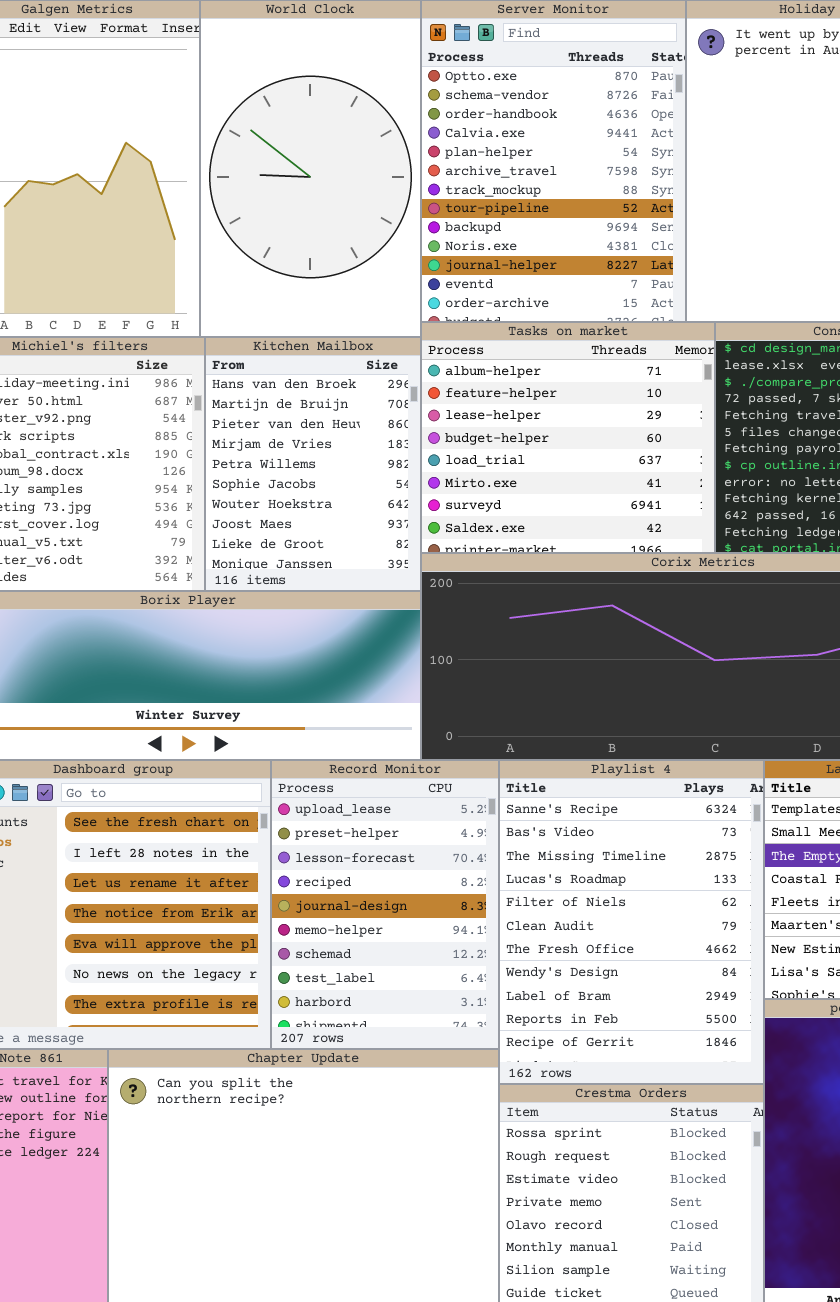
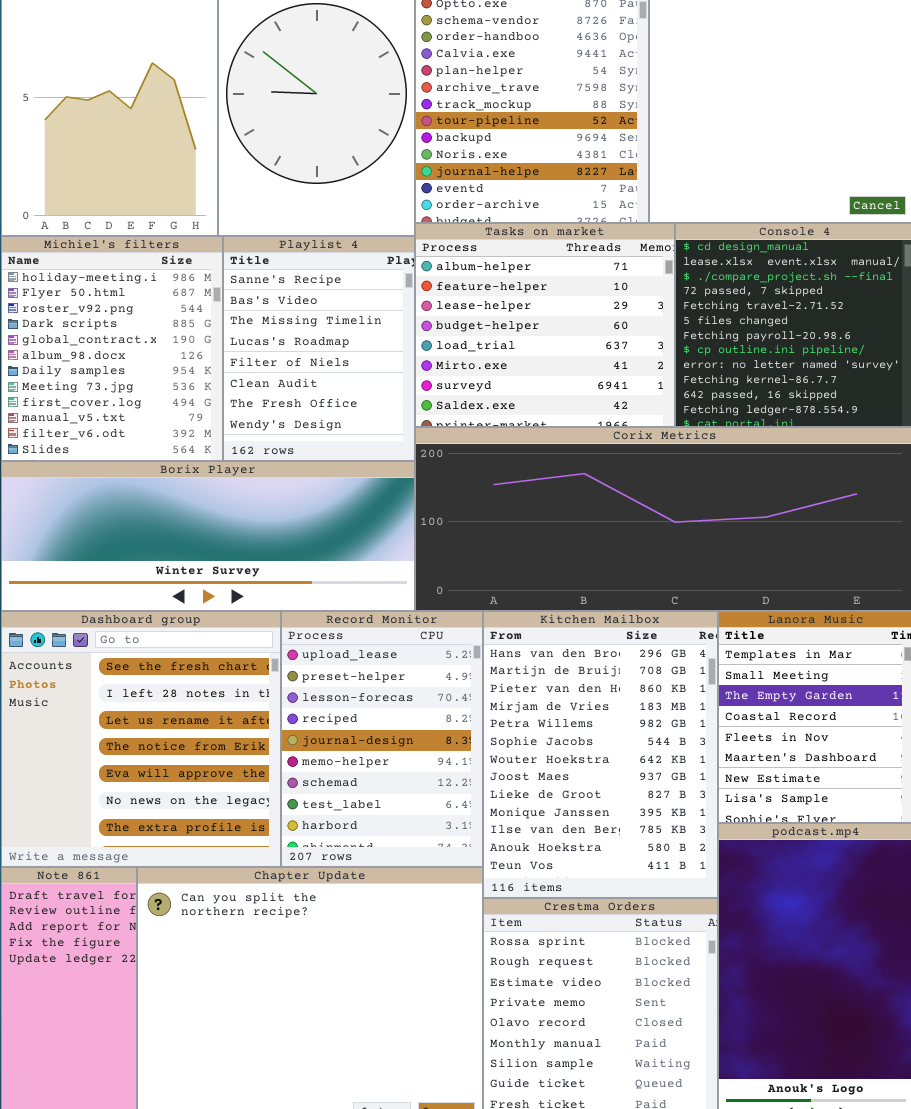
Kitchen Mailbox: [205,337,421,591] -> [483,611,718,898], moved, resized
Playlist 4: [499,760,764,1084] -> [223,236,415,461], moved, resized

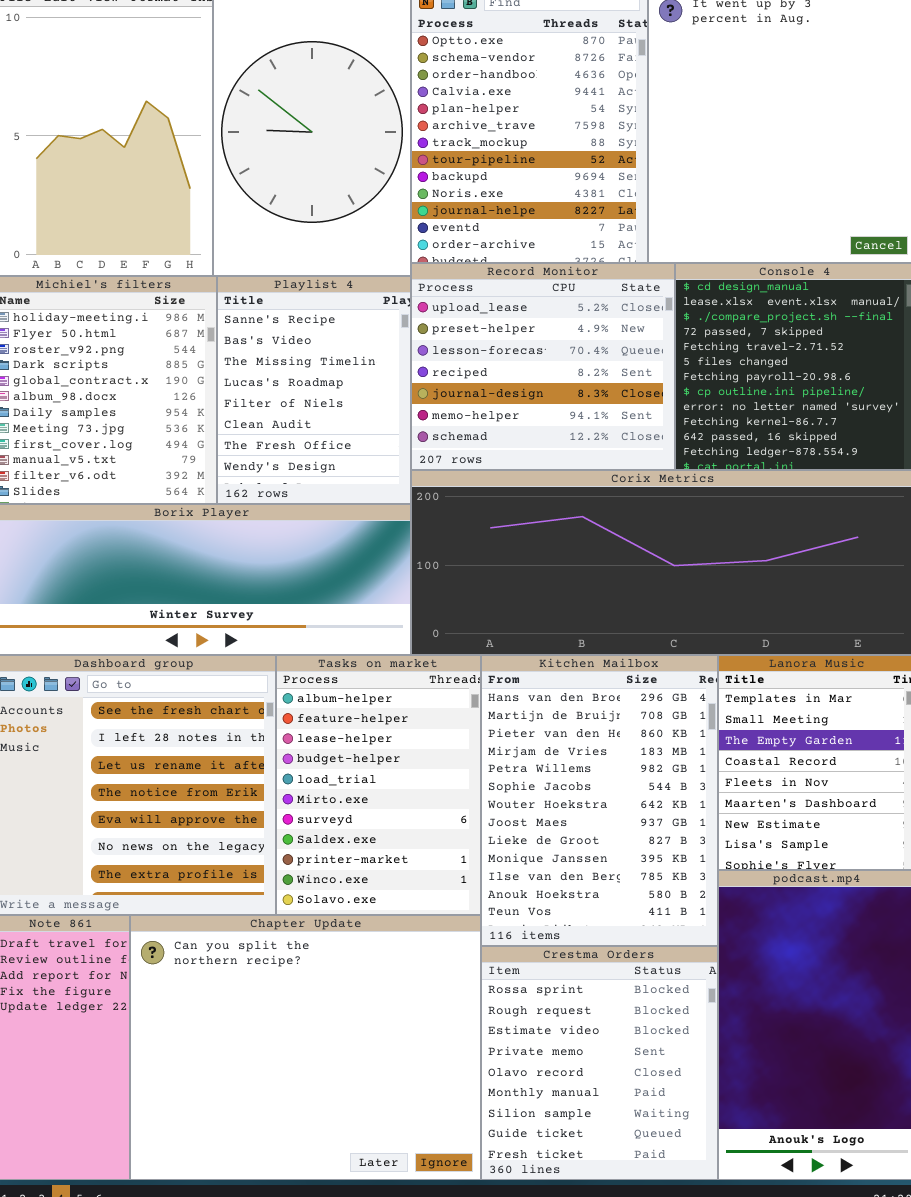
Tasks on market: [415,223,675,427] -> [276,655,481,915], moved, resized
Record Monitor: [281,611,483,867] -> [411,263,675,470], moved, resized

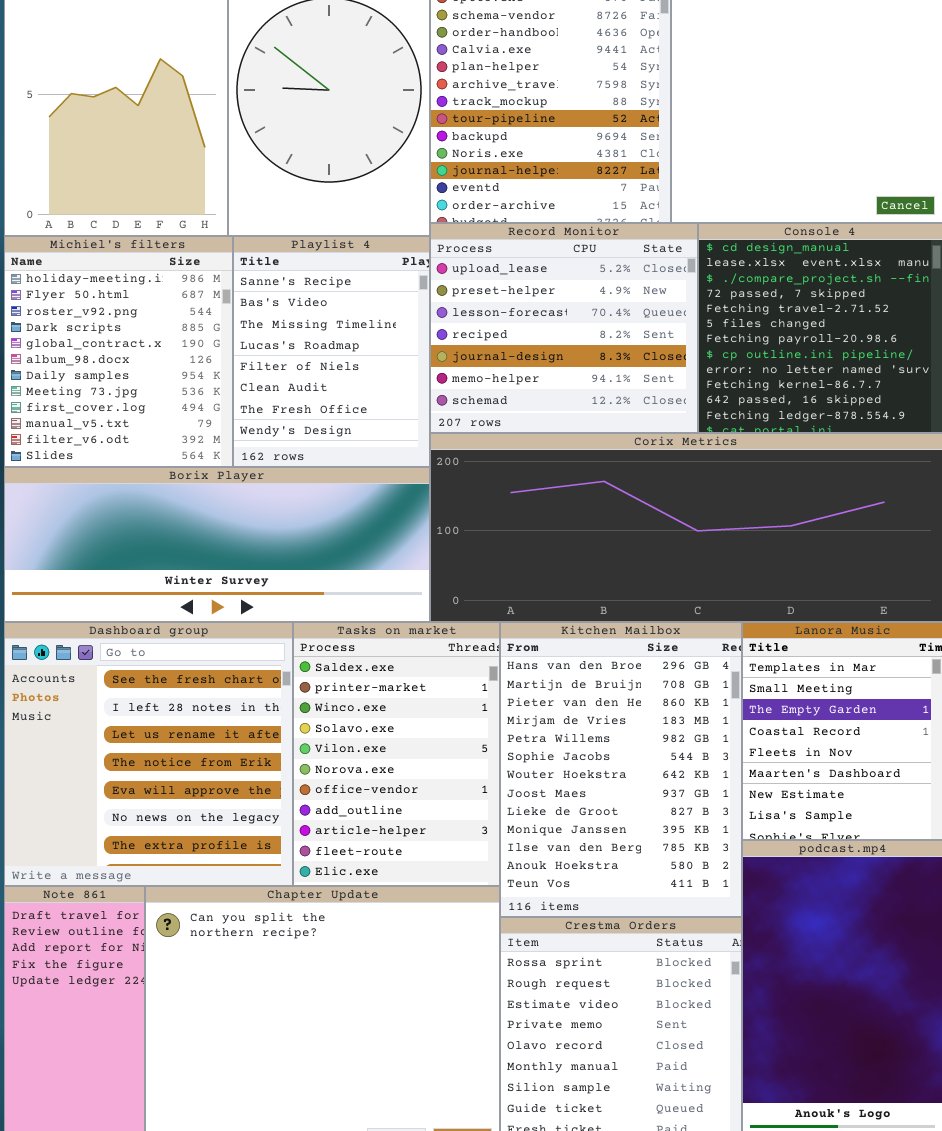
Tasks on market: [276,655,481,915] -> [293,622,500,886], scrolled down 7 rows

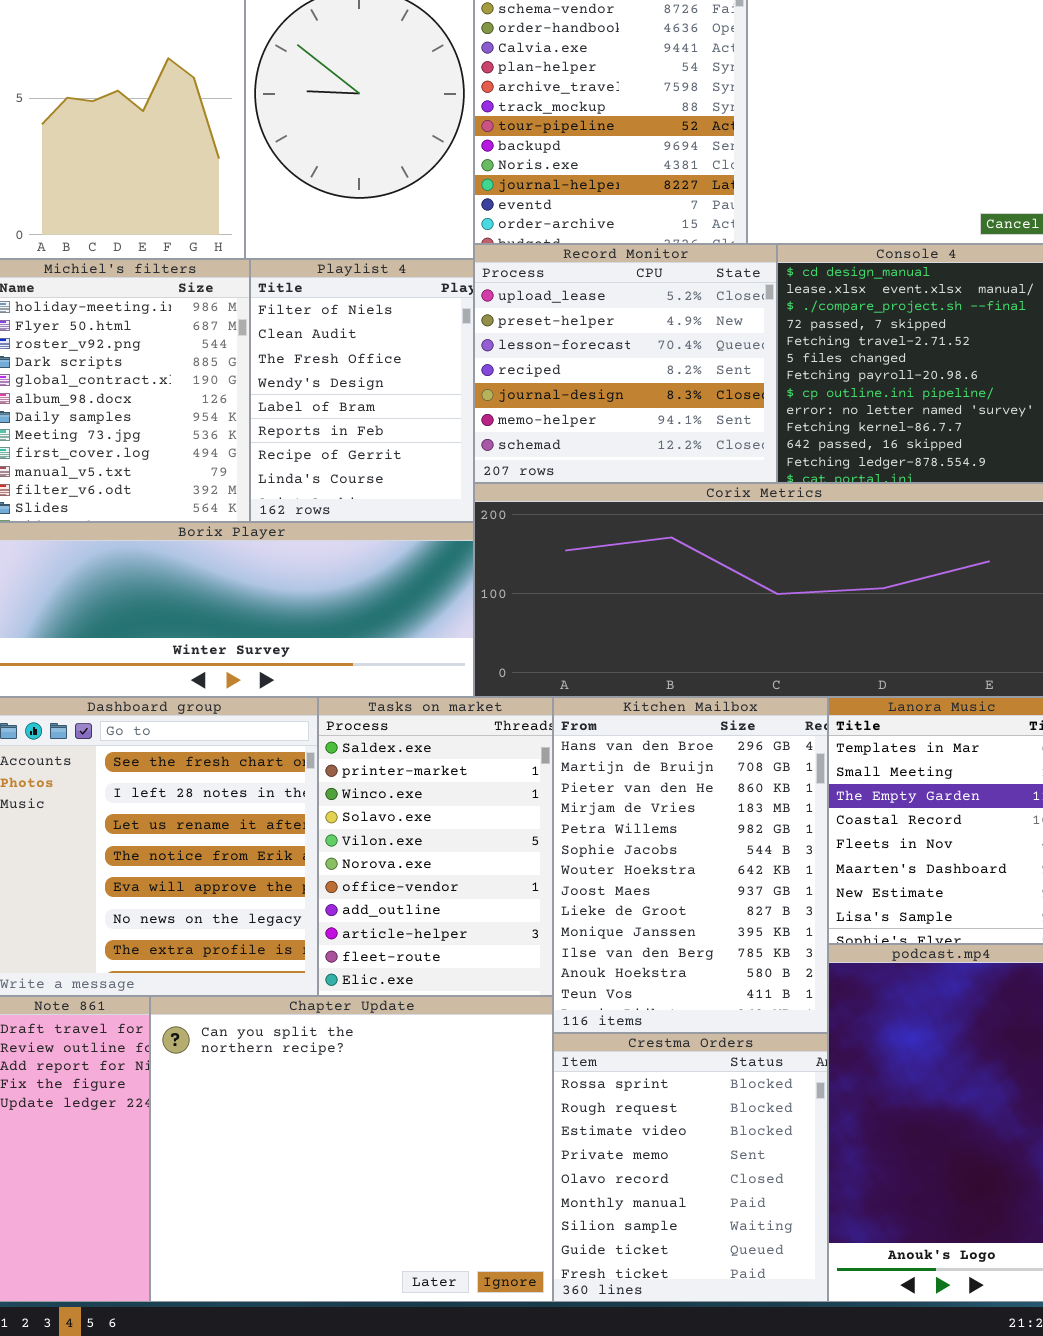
Playlist 4: [233,236,430,467] -> [250,259,474,522], scrolled down 4 rows

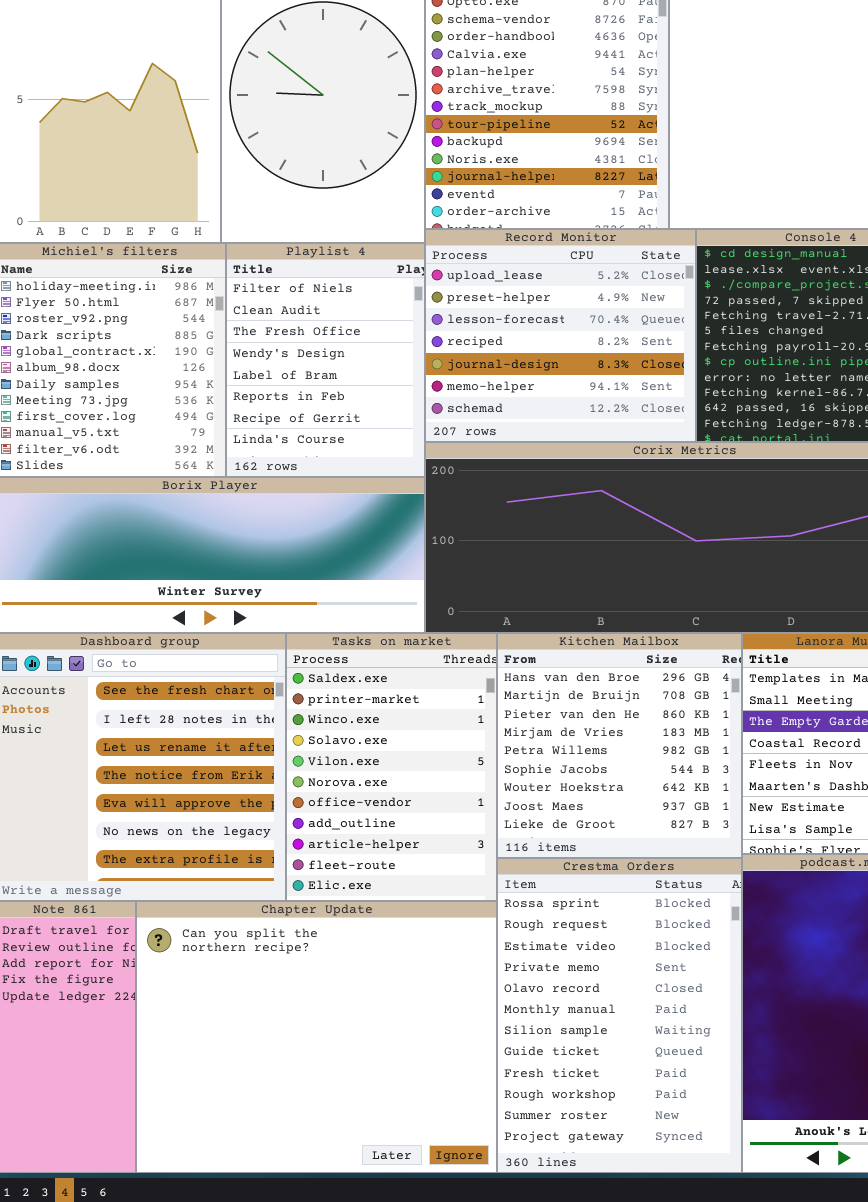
Kitchen Mailbox: [553,697,828,1033] -> [497,633,742,858], resized
Crestma Orders: [553,1033,828,1302] -> [497,858,742,1173], resized

